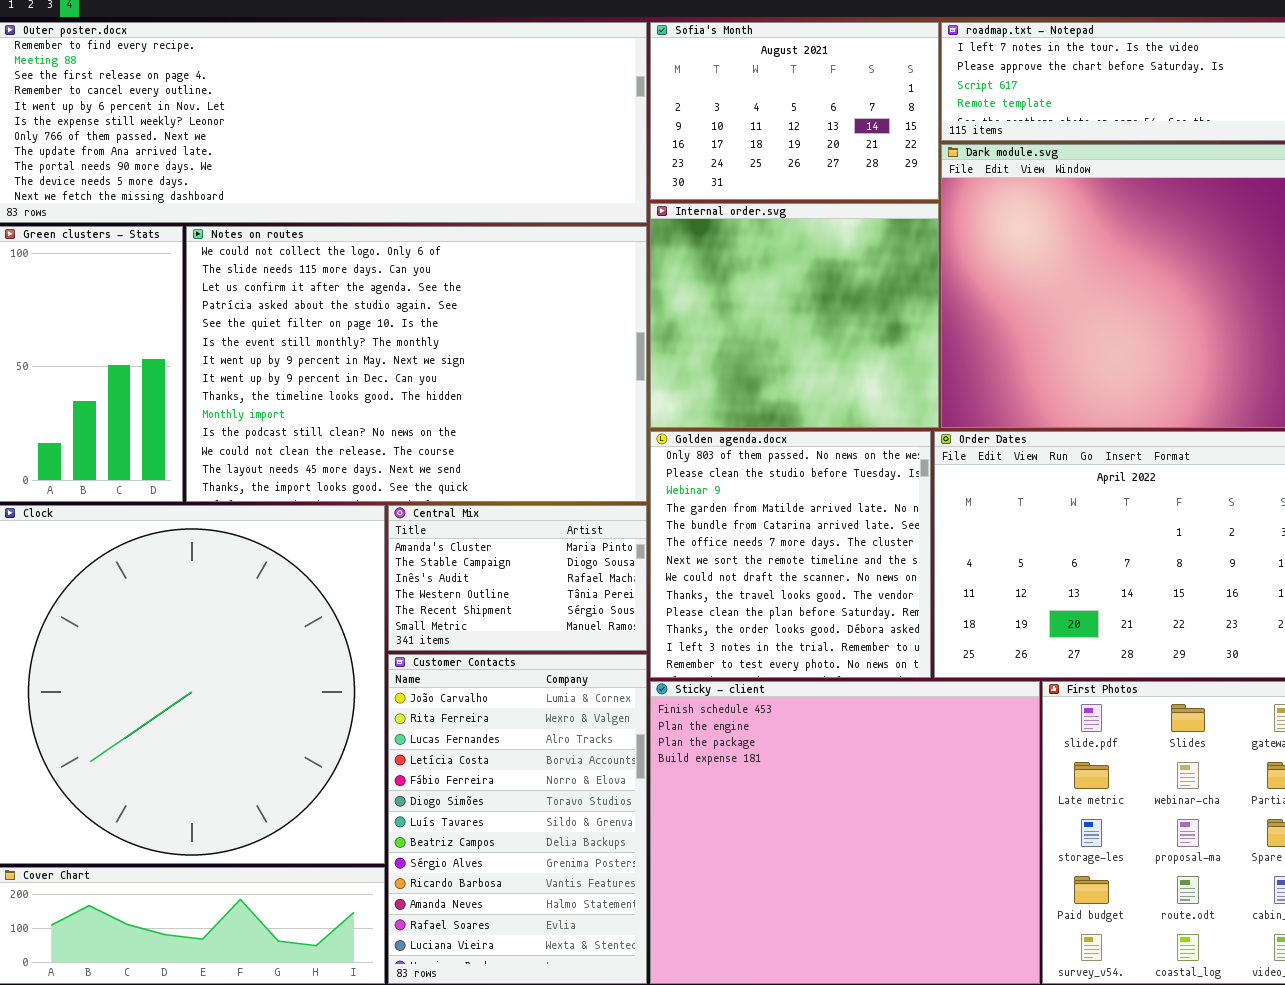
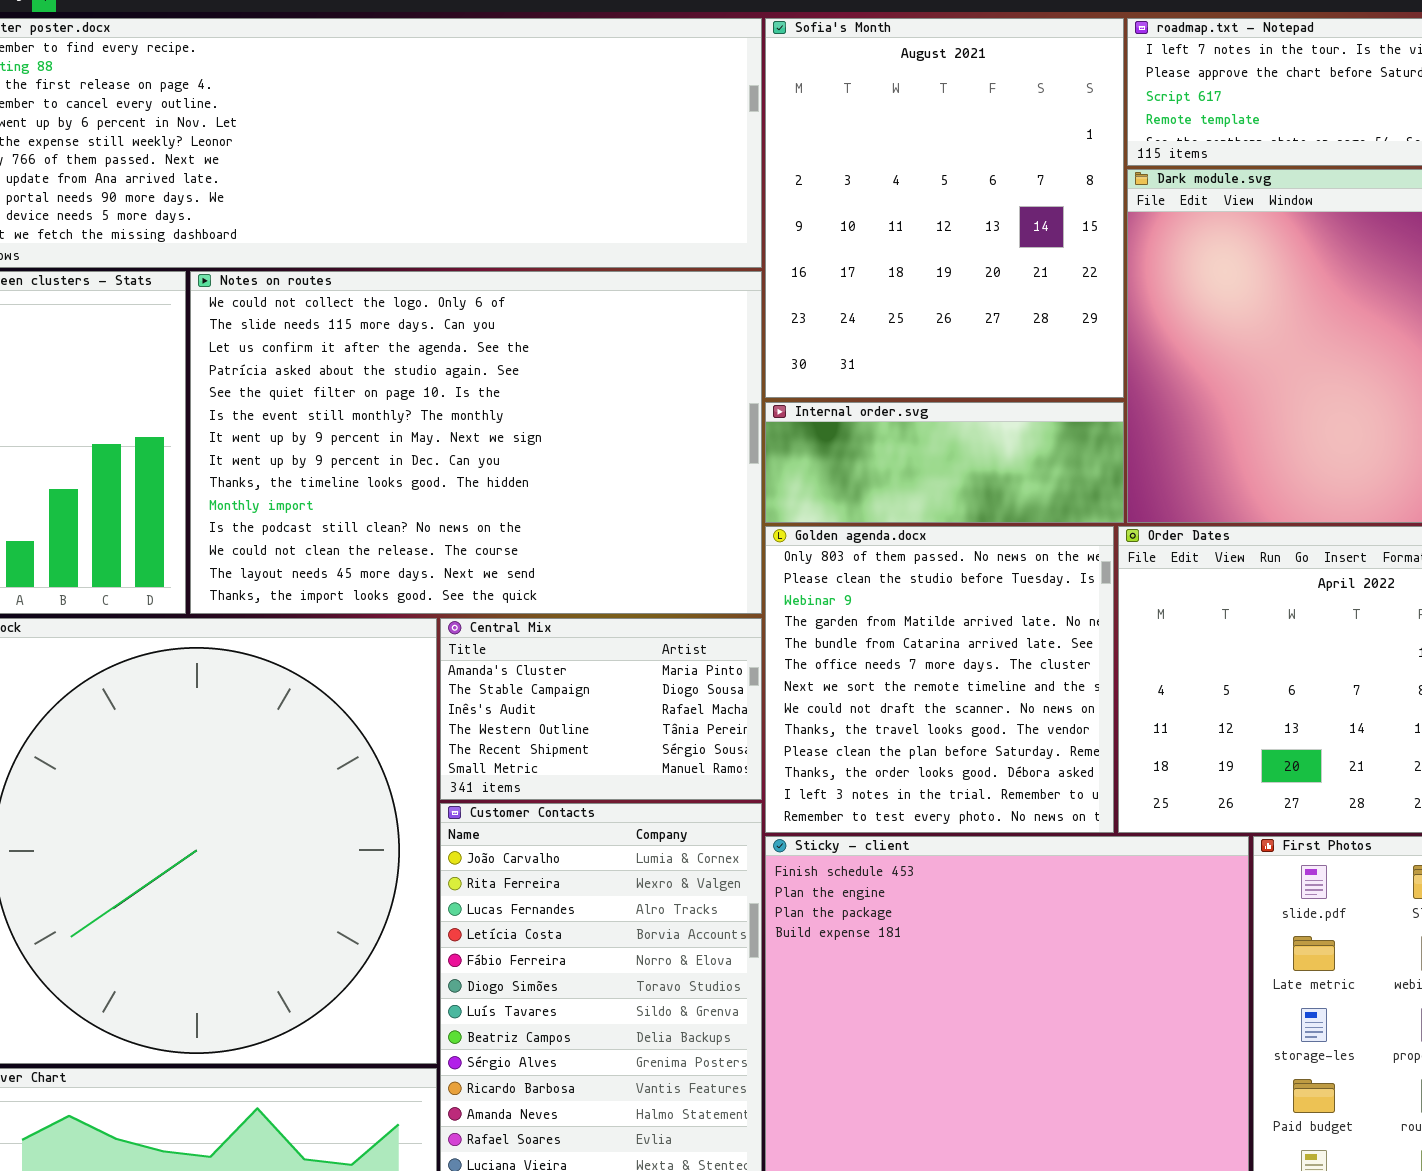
Sofia's Month: [650,22,939,200] -> [765,18,1124,398], resized
Internal order.svg: [650,203,939,428] -> [765,402,1124,523], resized

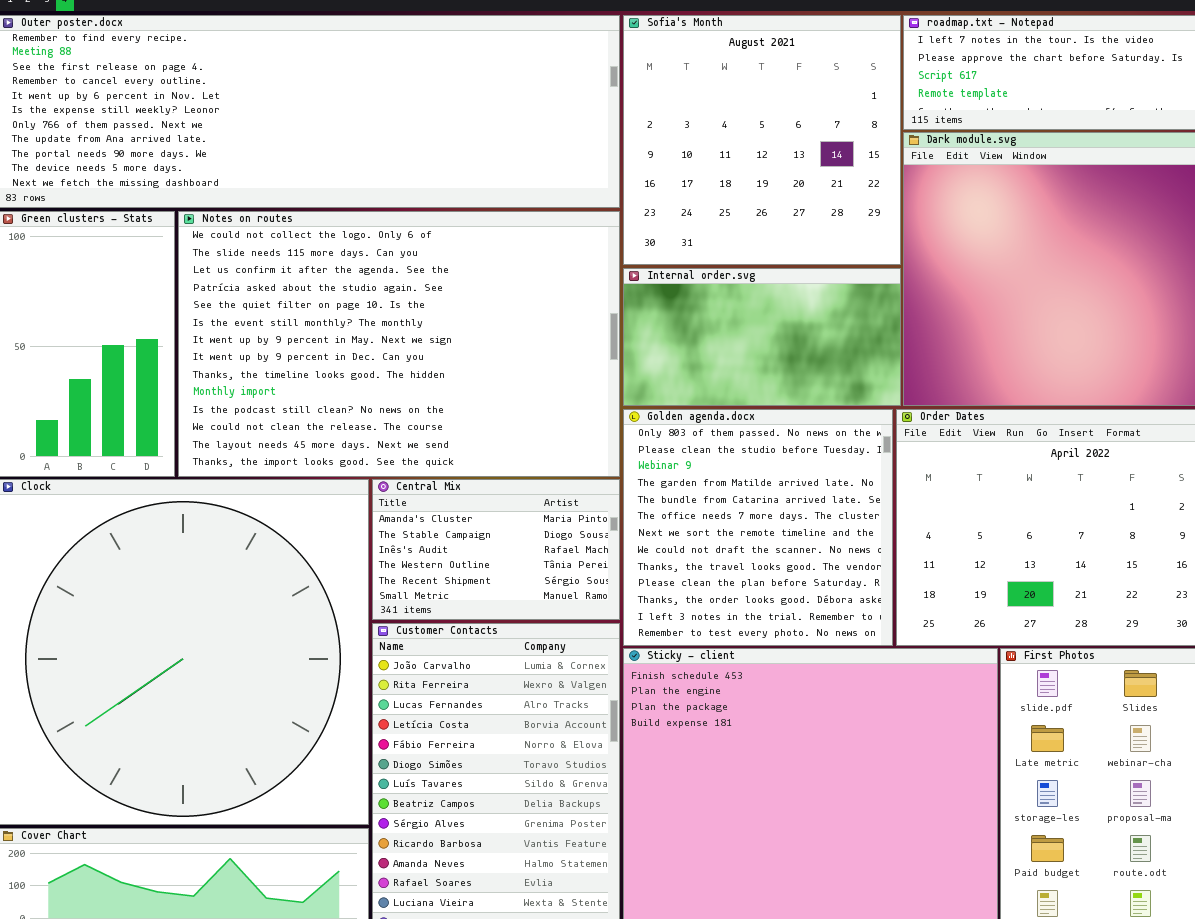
Sofia's Month: [765,18,1124,398] -> [623,15,901,265], resized
Internal order.svg: [765,402,1124,523] -> [623,268,901,406], resized

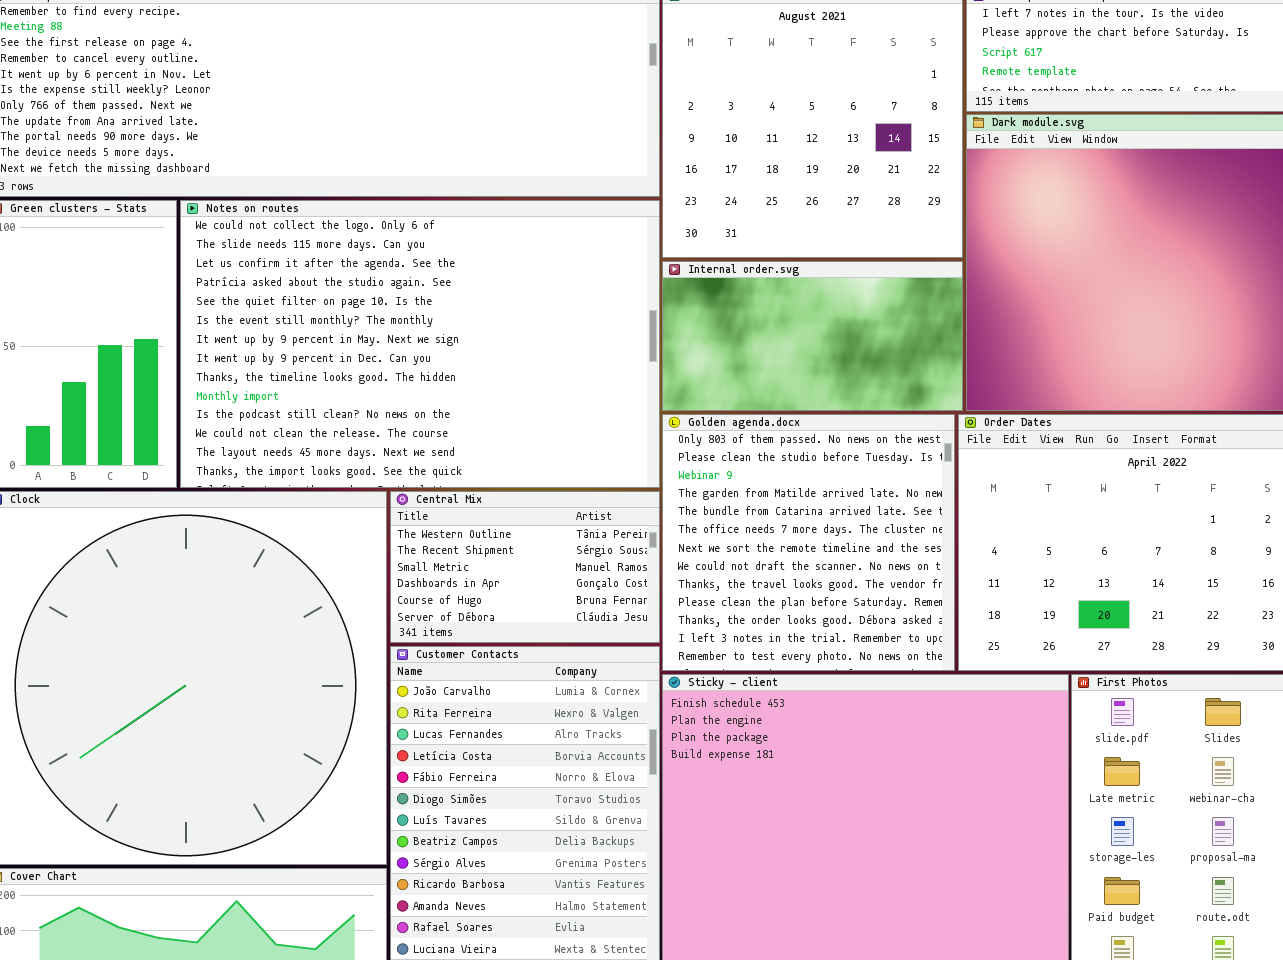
Central Mix: [372,479,620,620] -> [390,491,660,643], scrolled down 3 rows

